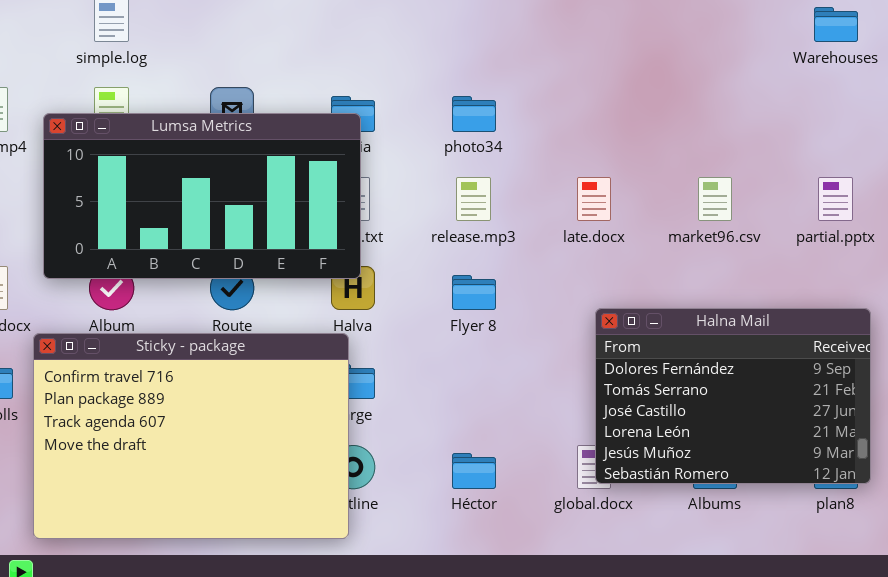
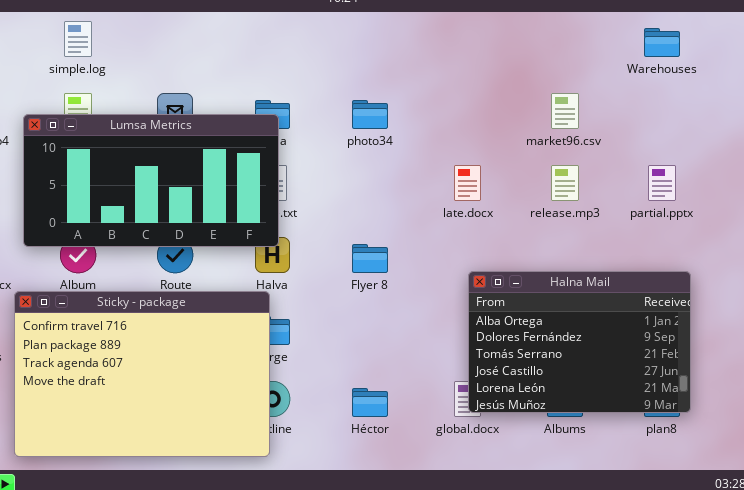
release.mp3: [456,177,491,221] -> [551,165,579,201], moved
market96.csv: [698,177,732,221] -> [551,93,579,129], moved
Halna Mail: [595,308,871,484] -> [468,271,691,413], scrolled up 1 row

